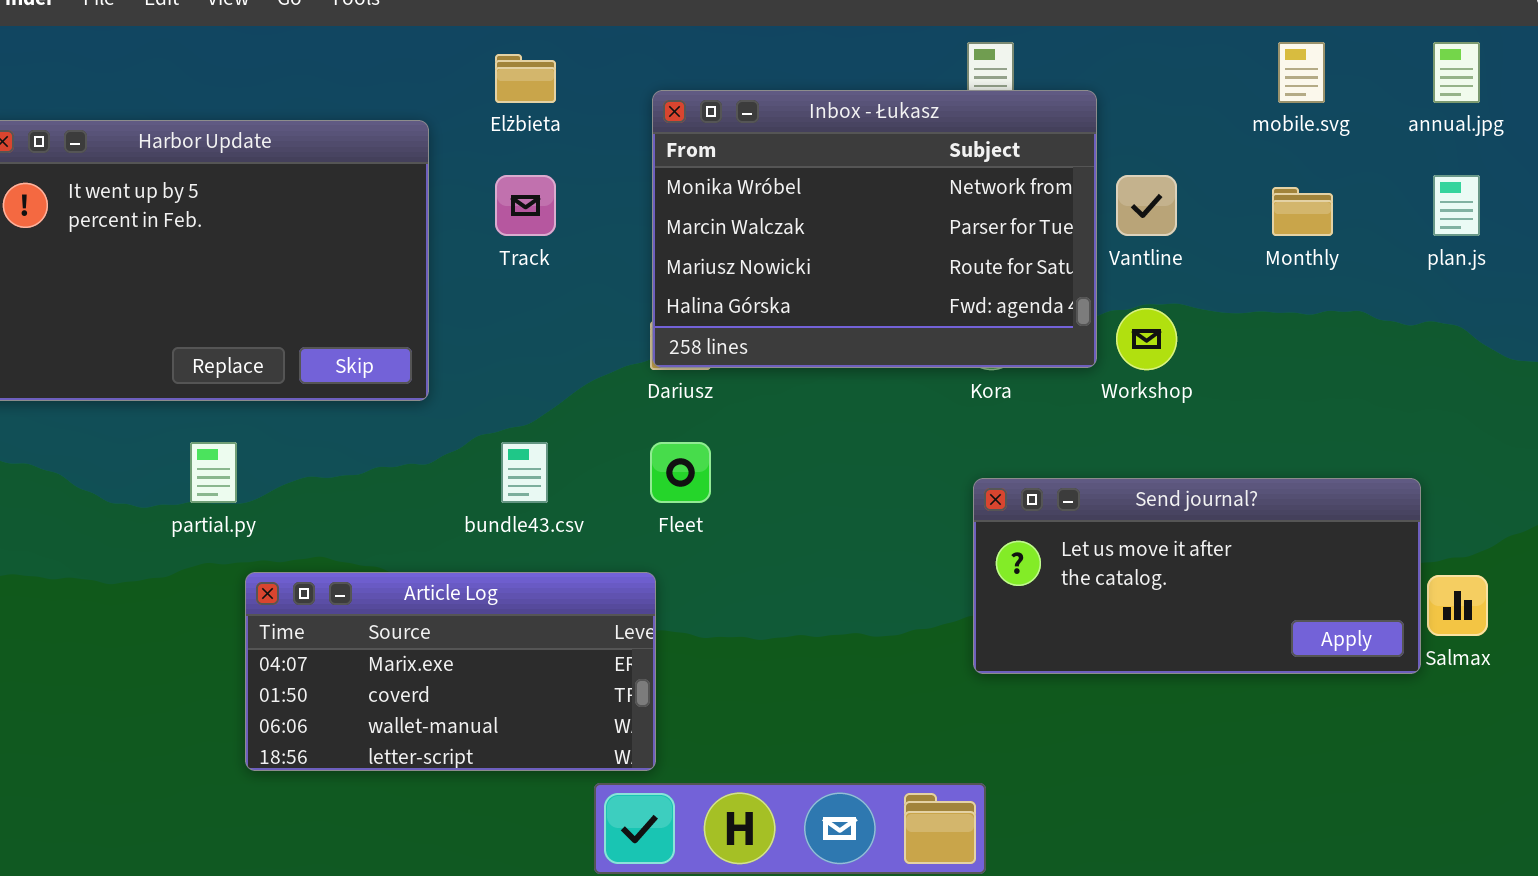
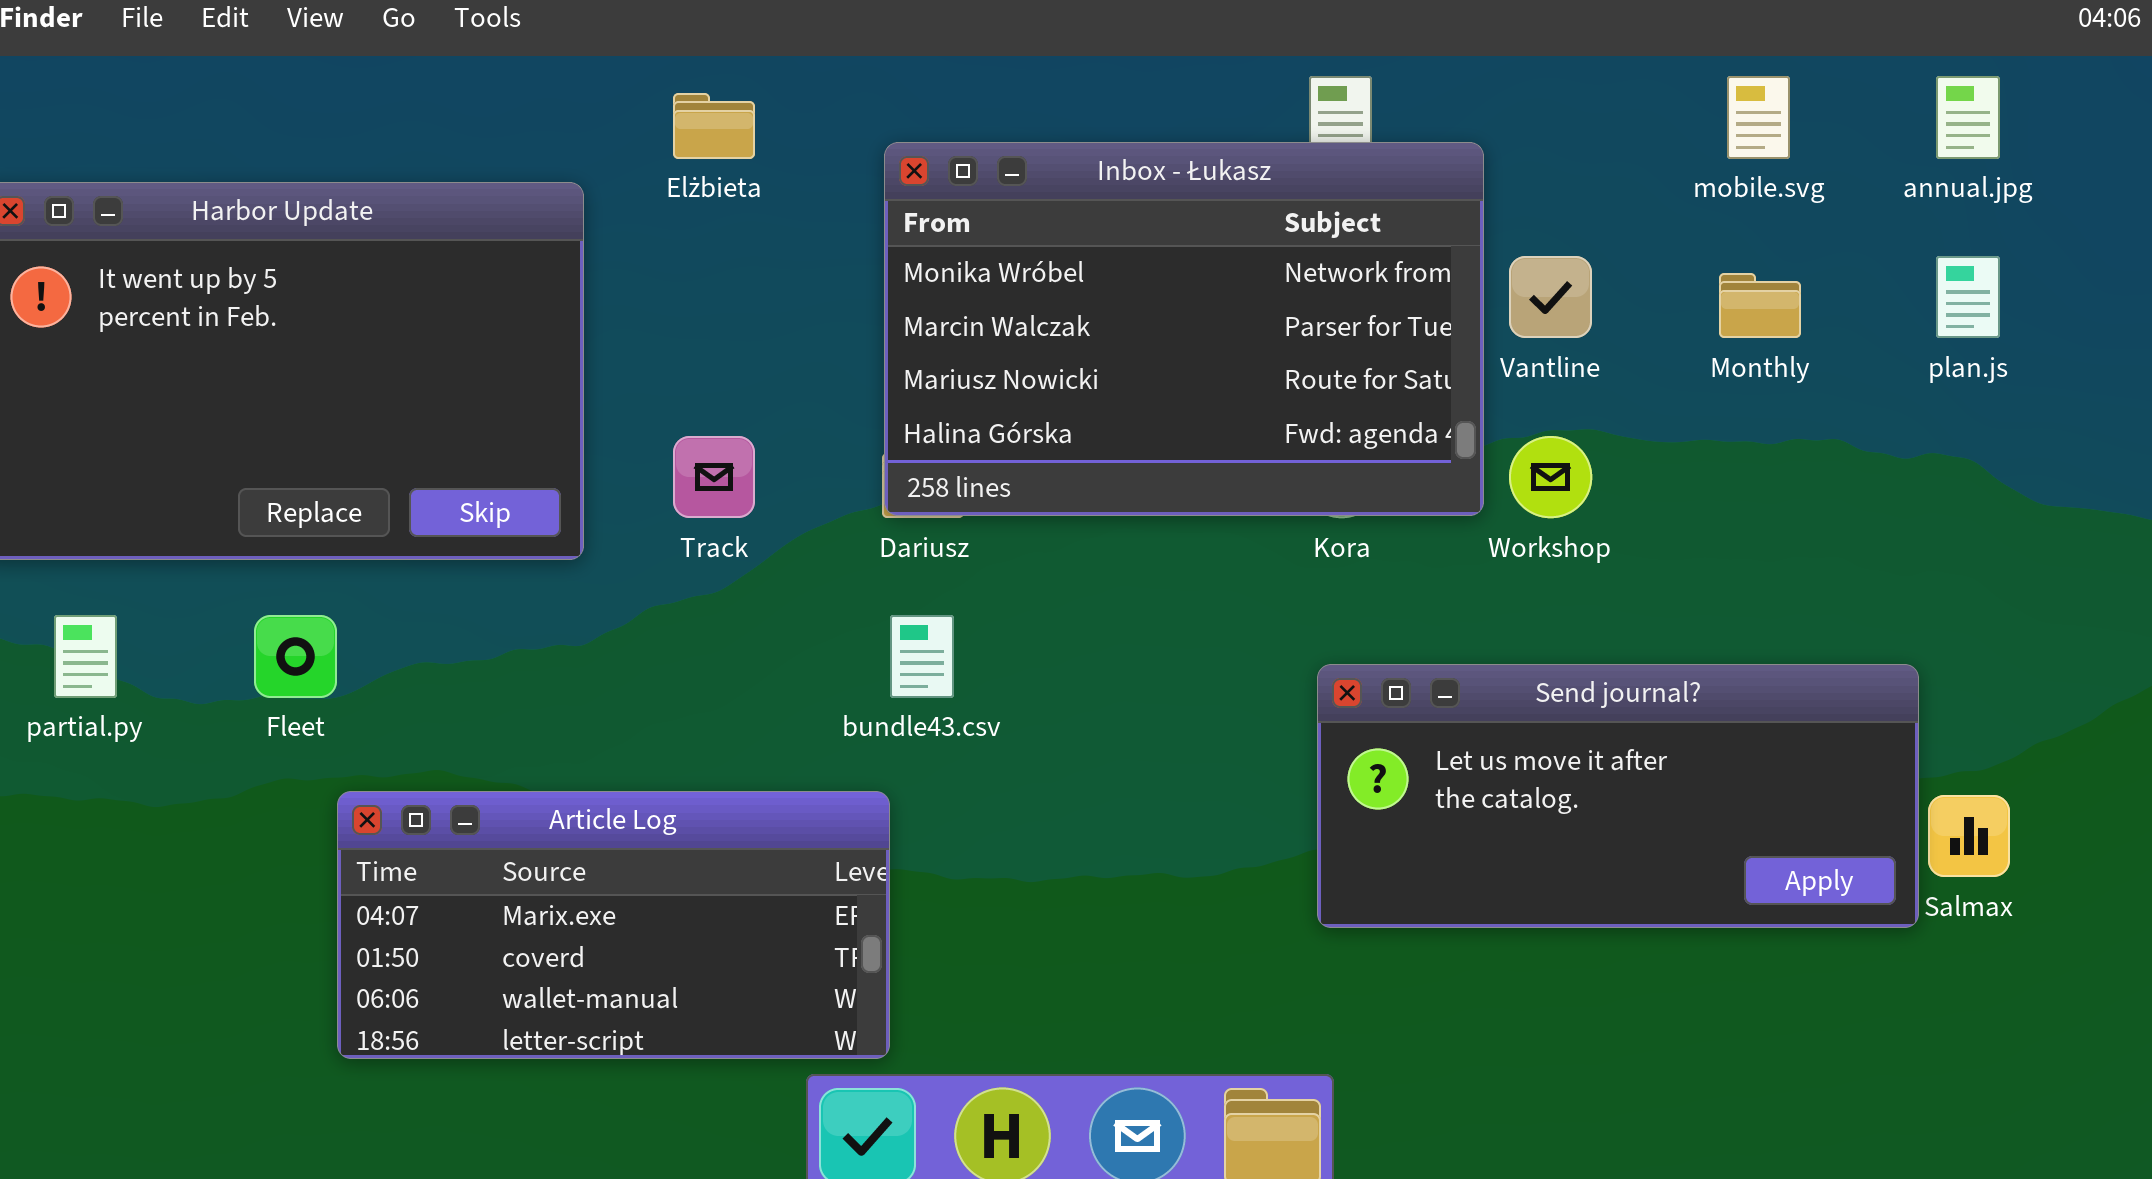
Track: [495,175,556,236] -> [673,436,755,518], moved
partial.py: [190,442,237,503] -> [54,615,117,698], moved
bundle43.csv: [501,442,548,503] -> [890,615,954,698], moved
Fleet: [650,442,711,503] -> [254,615,337,698], moved

